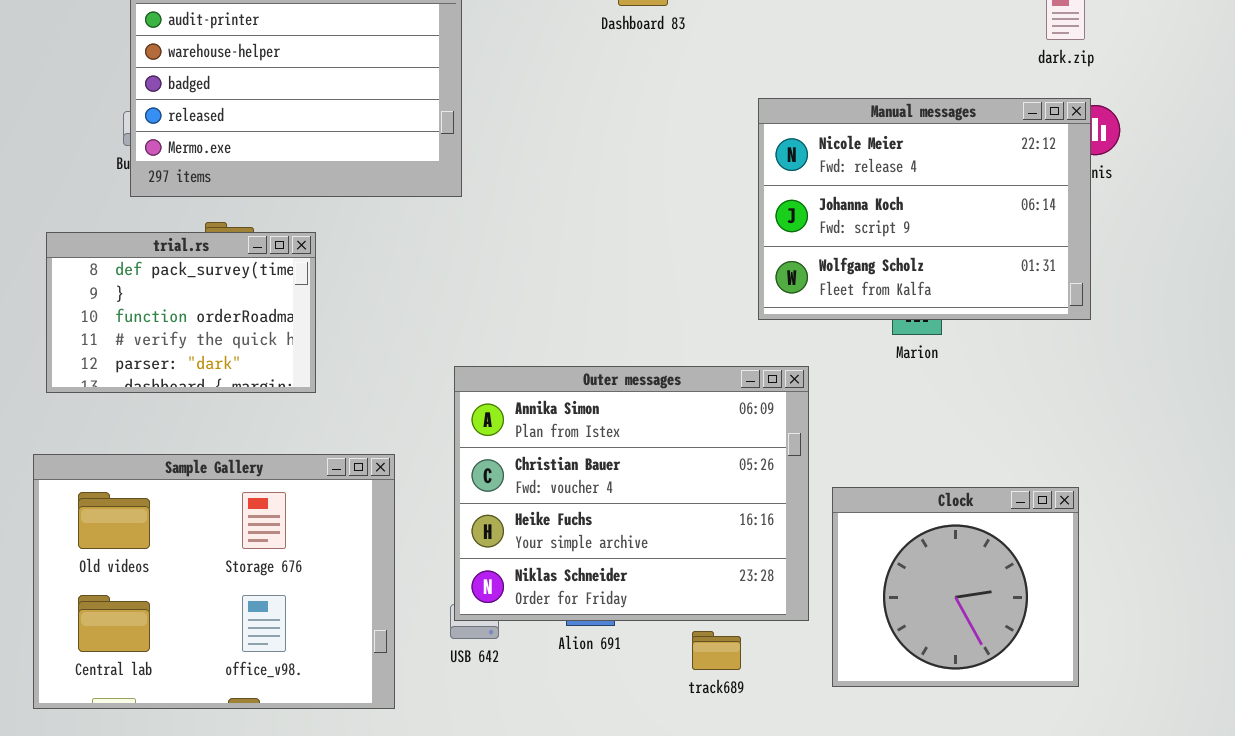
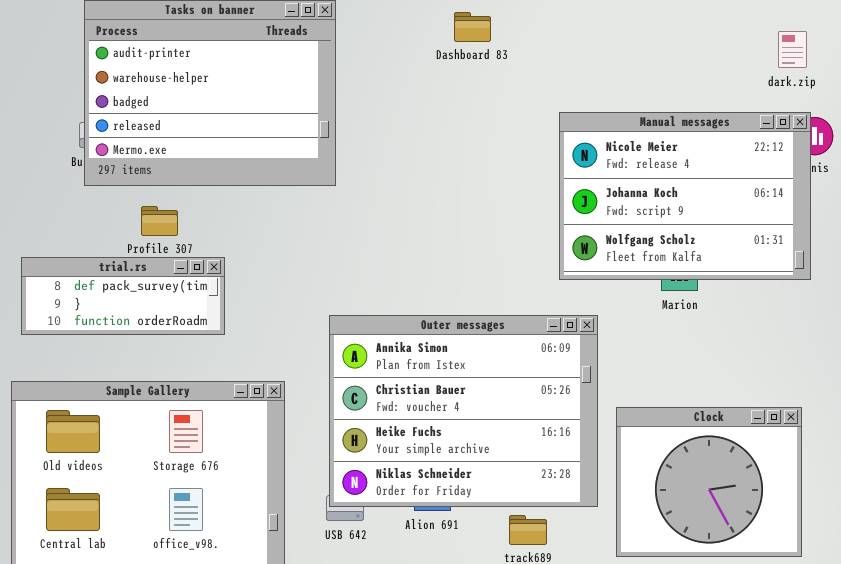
trial.rs: [46,232,316,393] -> [21,257,225,335], resized

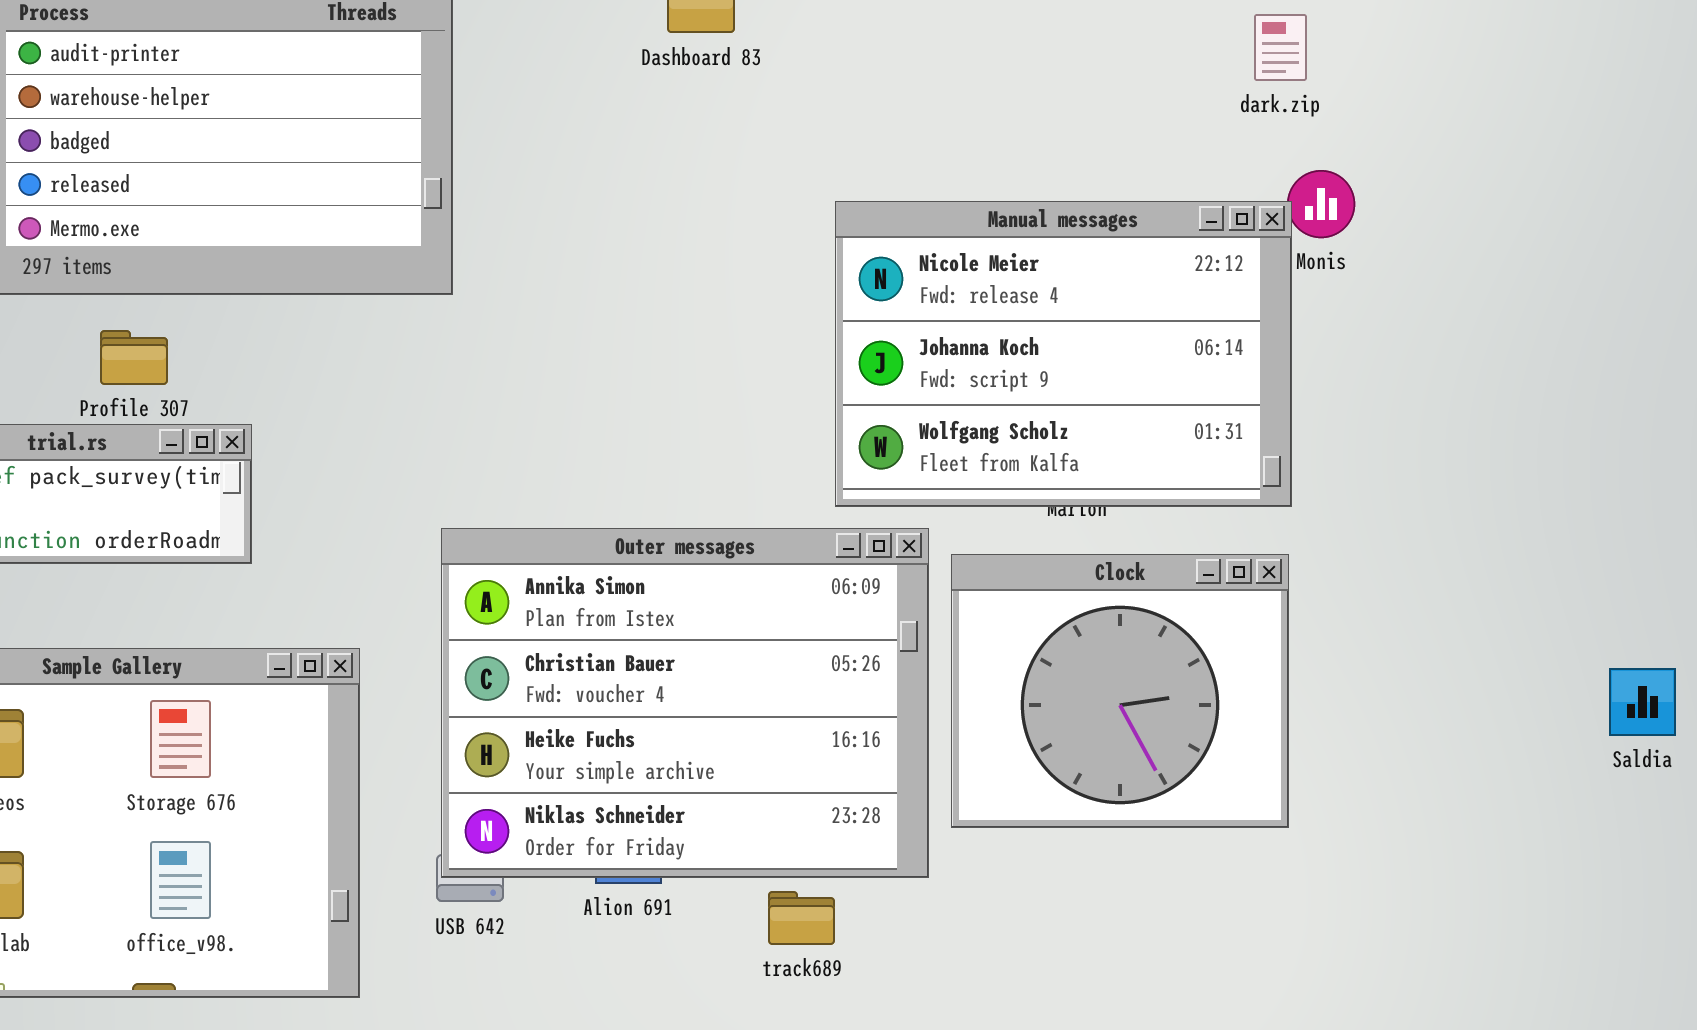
Manual messages: [559,112,811,280] -> [835,201,1292,507], moved
Clock: [616,407,802,557] -> [951,554,1289,828], moved

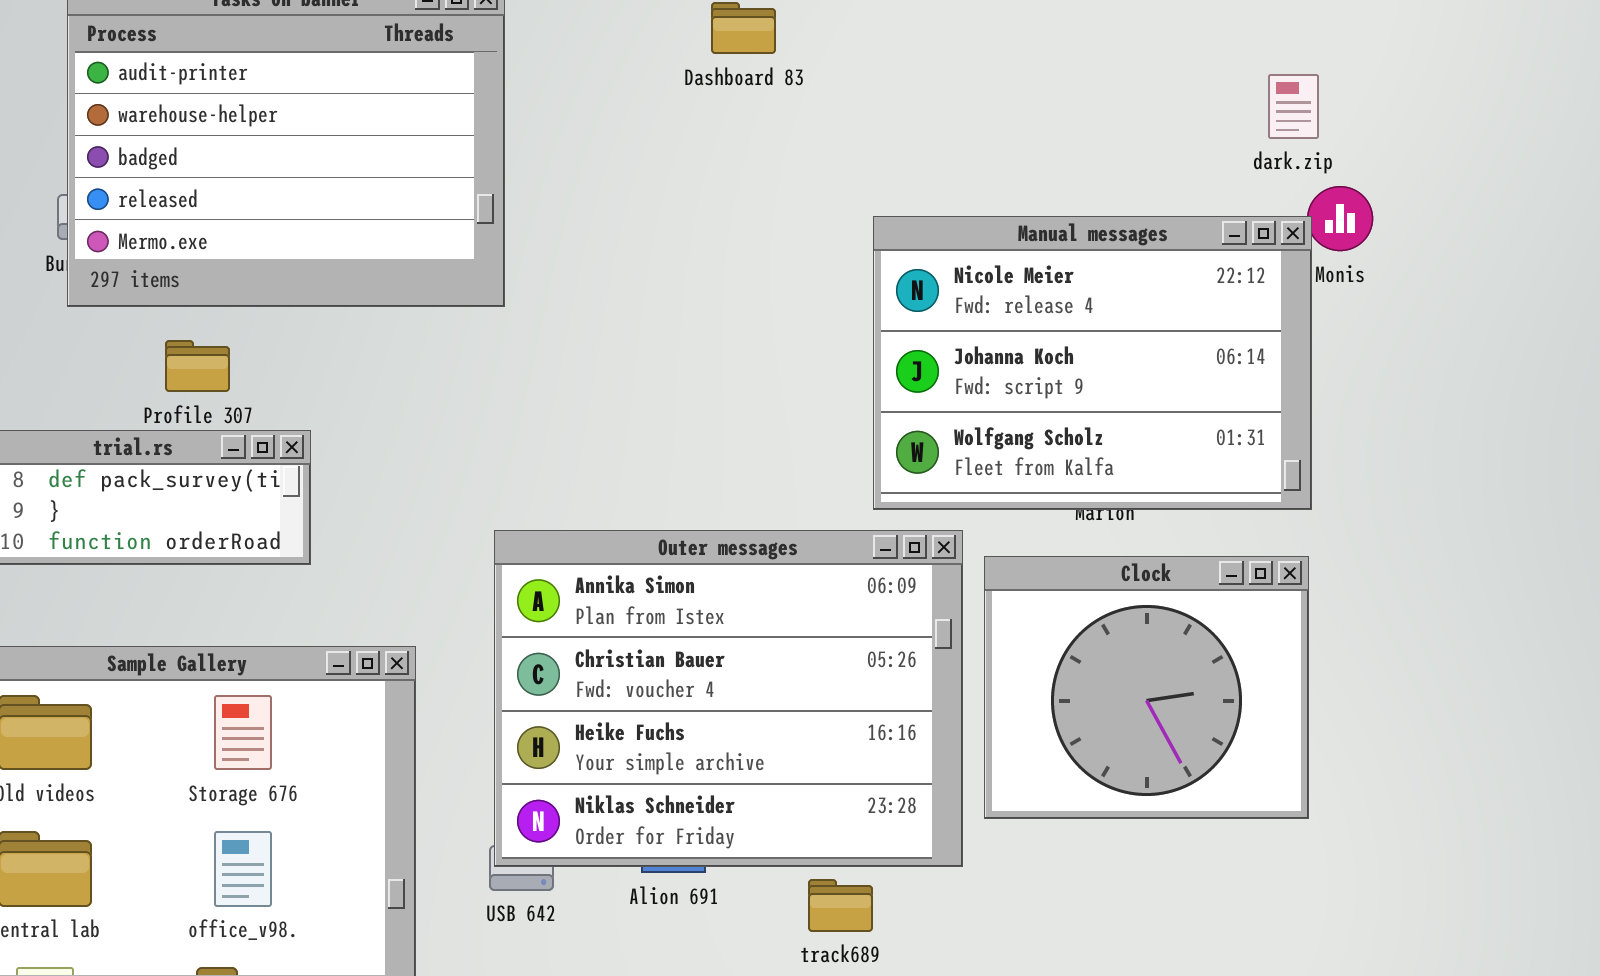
dark.zip: [1254,14,1307,81] -> [1268,74,1319,139], moved

